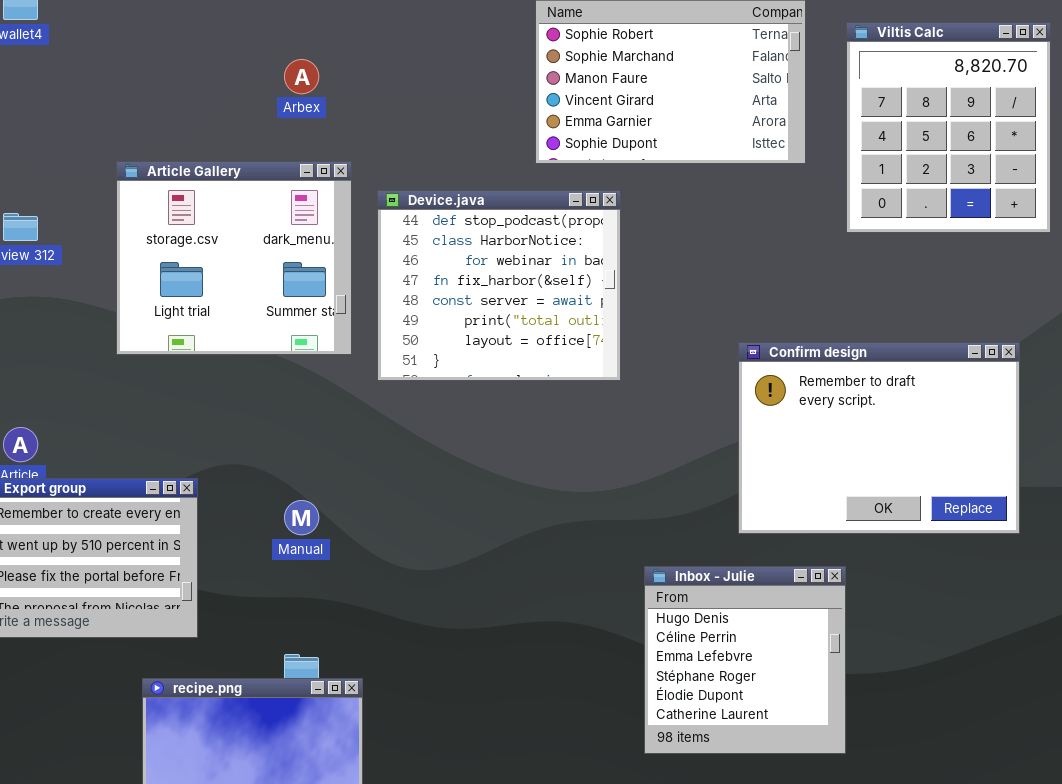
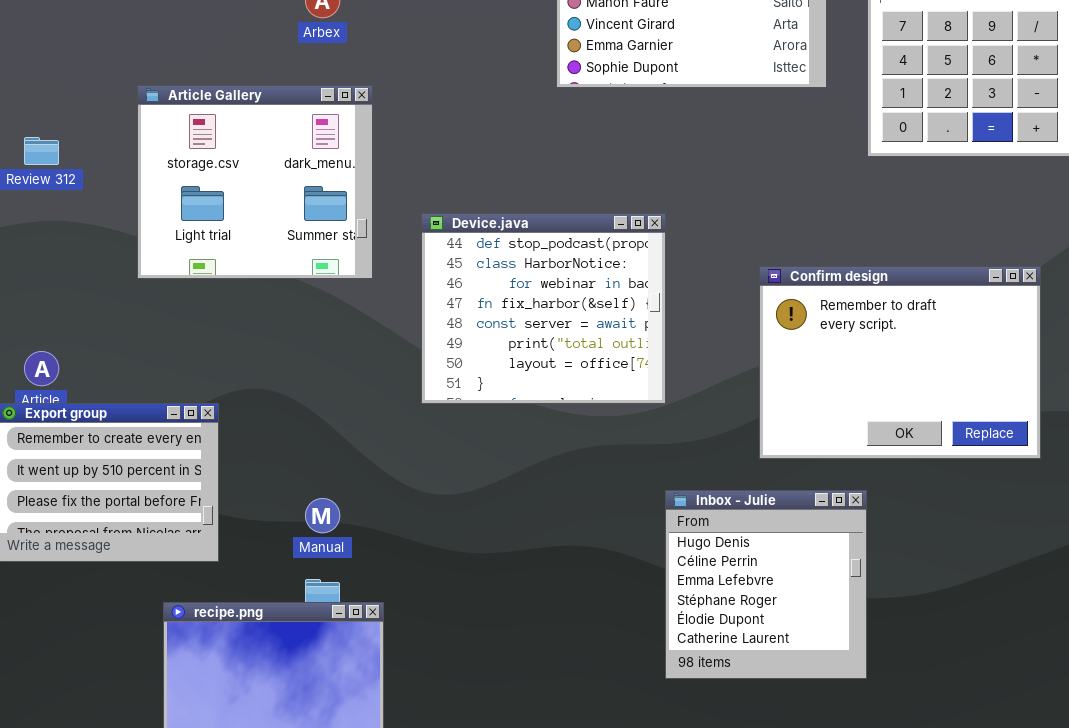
Device.java: [377,190,621,381] -> [421,213,666,404], moved
Manual: [284,500,319,535] -> [305,498,340,533], moved

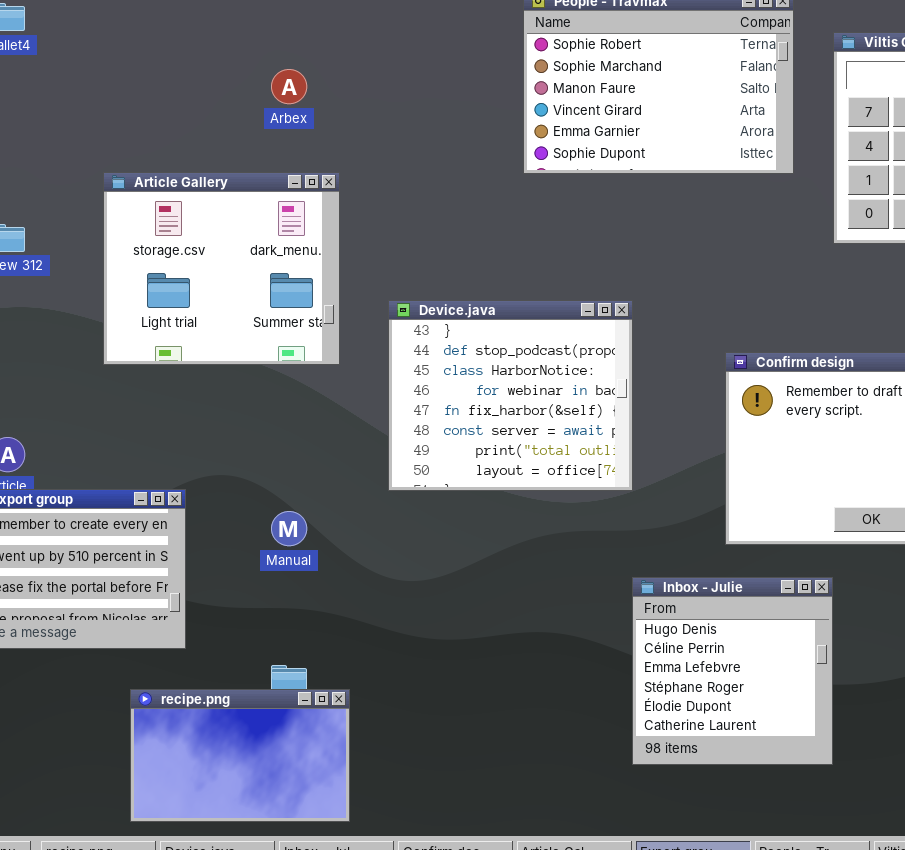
Device.java: [421,213,666,404] -> [388,300,633,491], scrolled up 1 row
Manual: [305,498,340,533] -> [271,511,307,546], moved

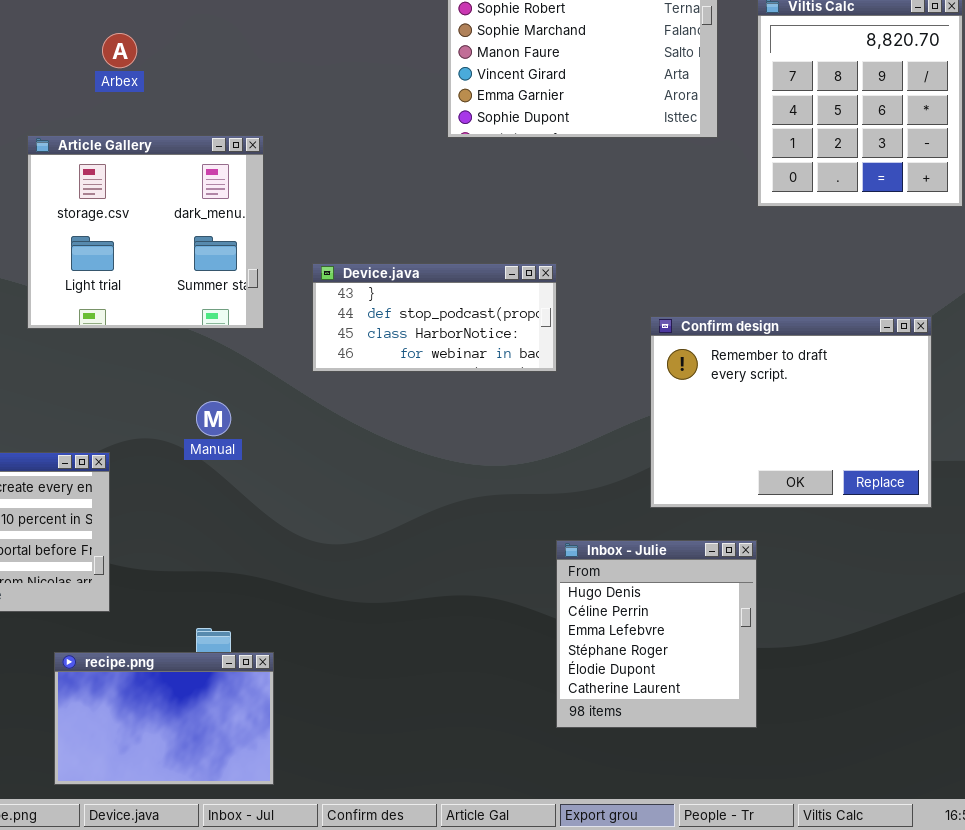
Arbex: [271,69,307,104] -> [102,33,137,68], moved
Device.java: [388,300,633,491] -> [312,263,557,372], resized
Manual: [271,511,307,546] -> [196,401,231,436], moved

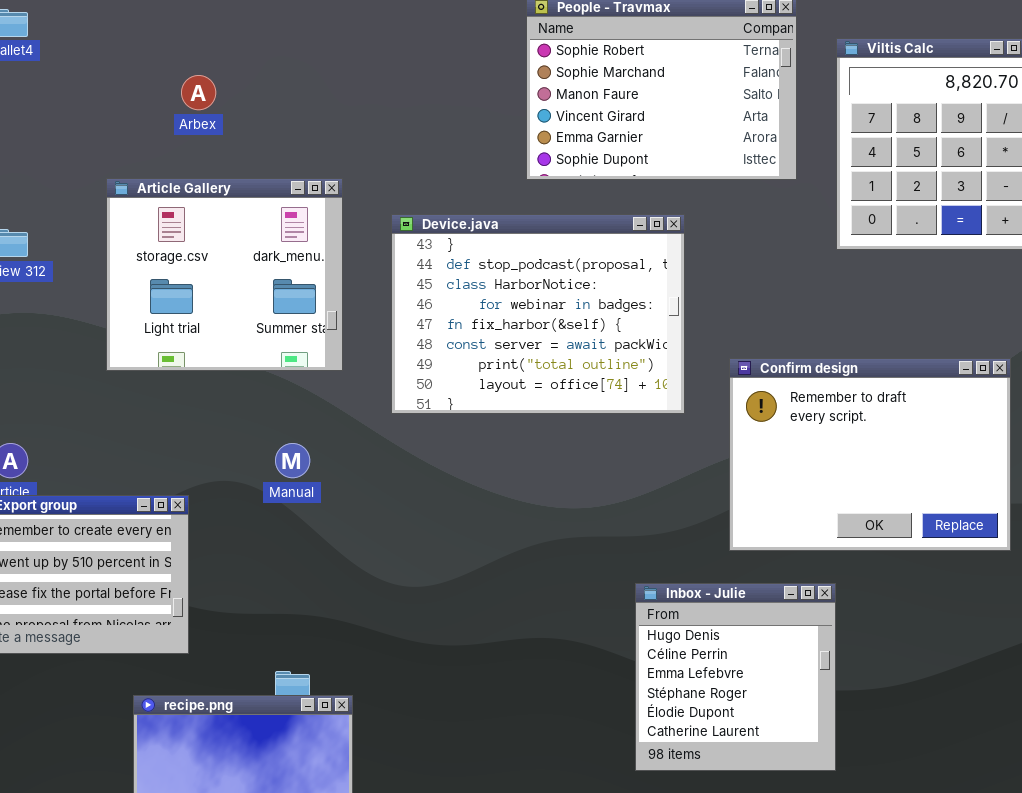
Device.java: [312,263,557,372] -> [391,214,685,414], resized

